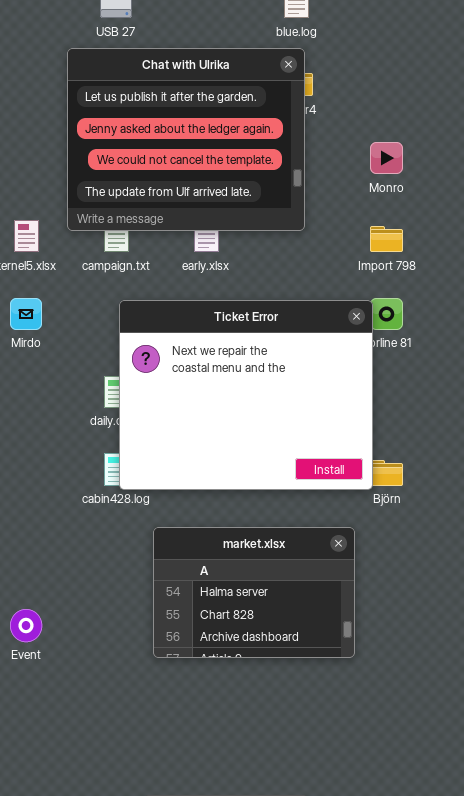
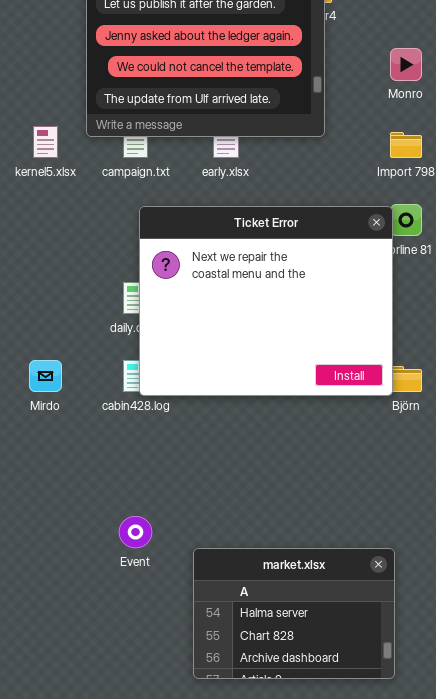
Mirdo: [10,298,42,330] -> [29,360,62,392], moved
market.xlsx: [153,527,355,658] -> [193,548,395,679], moved
Event: [10,609,42,642] -> [119,516,152,548], moved

